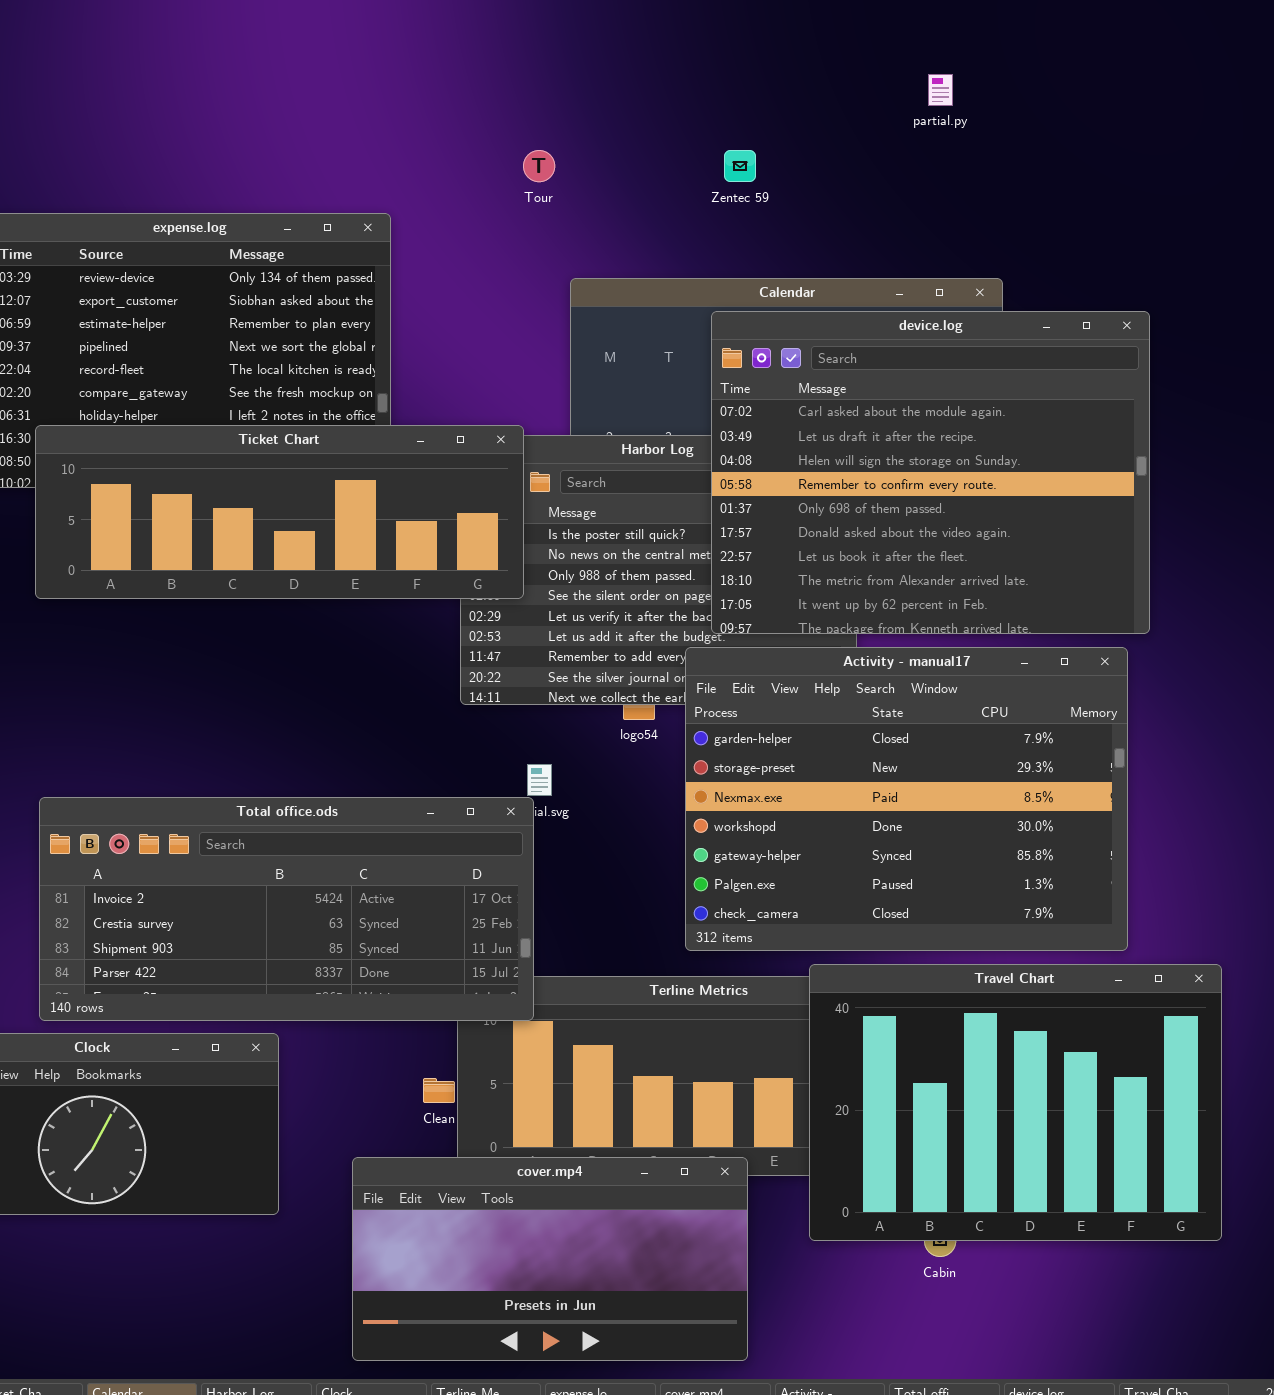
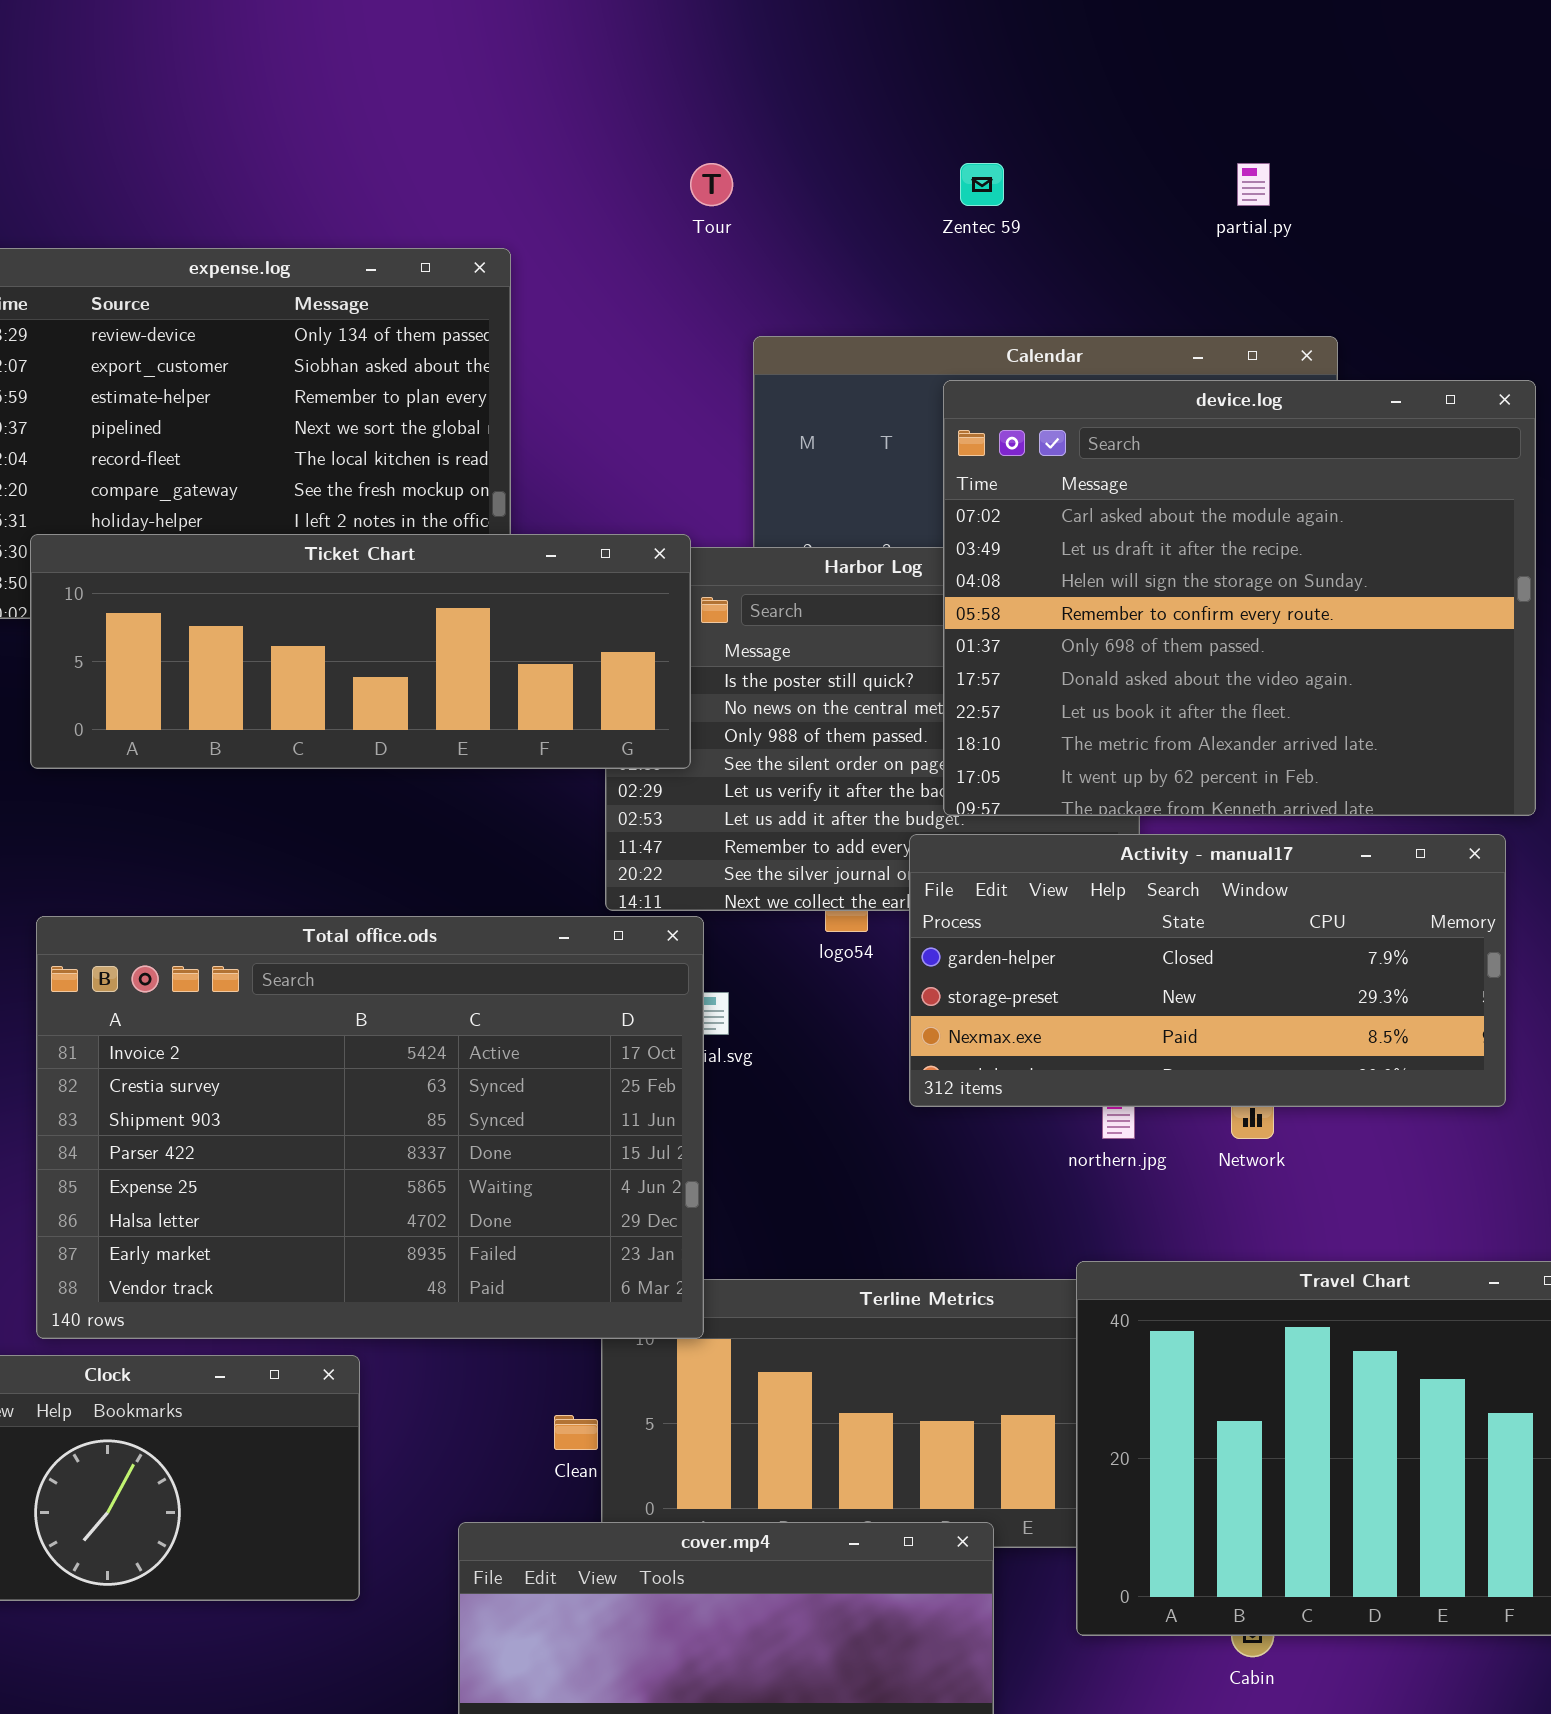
partial.py: [928,74,953,106] -> [1237,163,1270,206], moved
Activity - manual17: [685,647,1128,951] -> [909,834,1506,1107], resized
Total office.ods: [39,797,534,1021] -> [36,916,704,1339], resized

